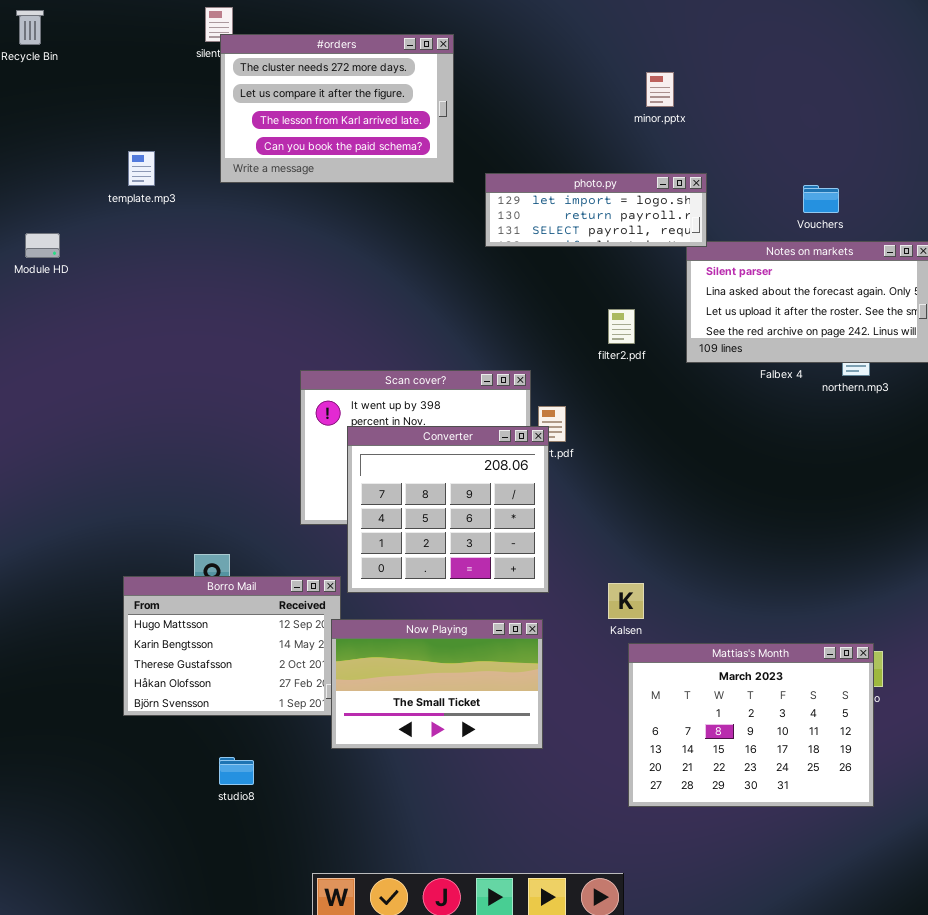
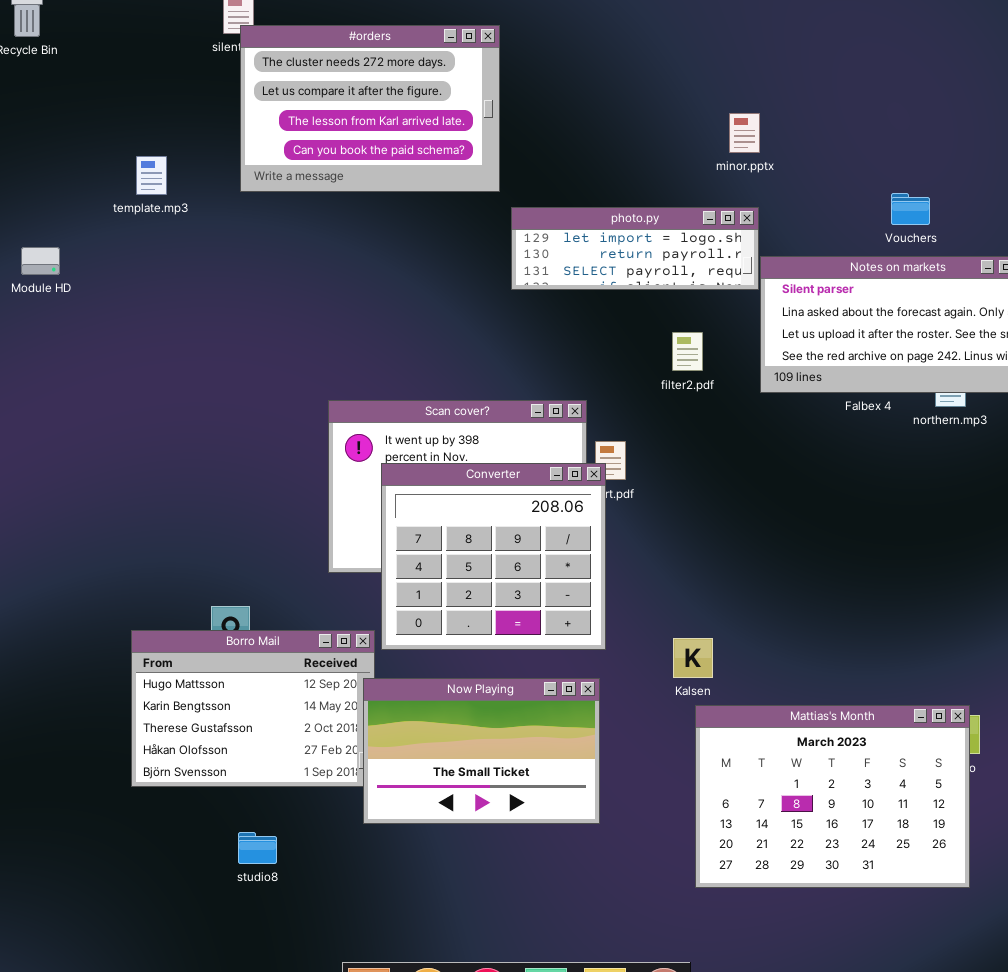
minor.pptx: [646,72,674,107] -> [729,113,760,153], moved
photo.py: [485,173,707,247] -> [511,207,759,290], moved

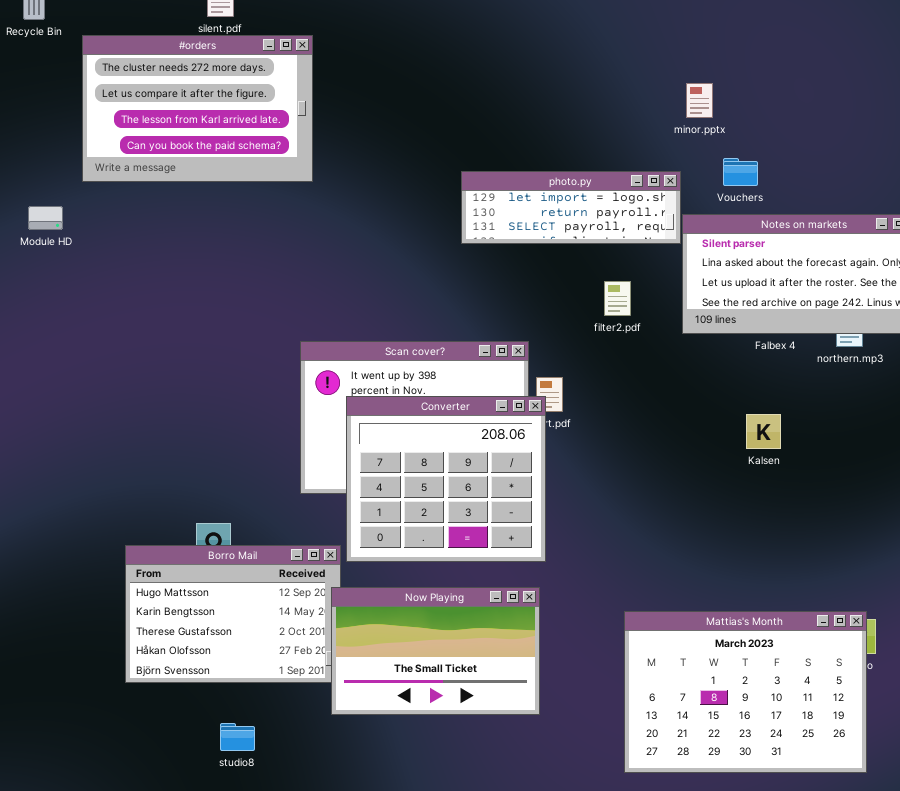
#orders: [240,25,500,192] -> [82,35,313,182], moved
minor.pptx: [729,113,760,153] -> [686,83,713,118], moved
Vouchers: [891,193,930,225] -> [723,158,758,186], moved
Kalsen: [673,638,713,678] -> [746,414,781,449], moved

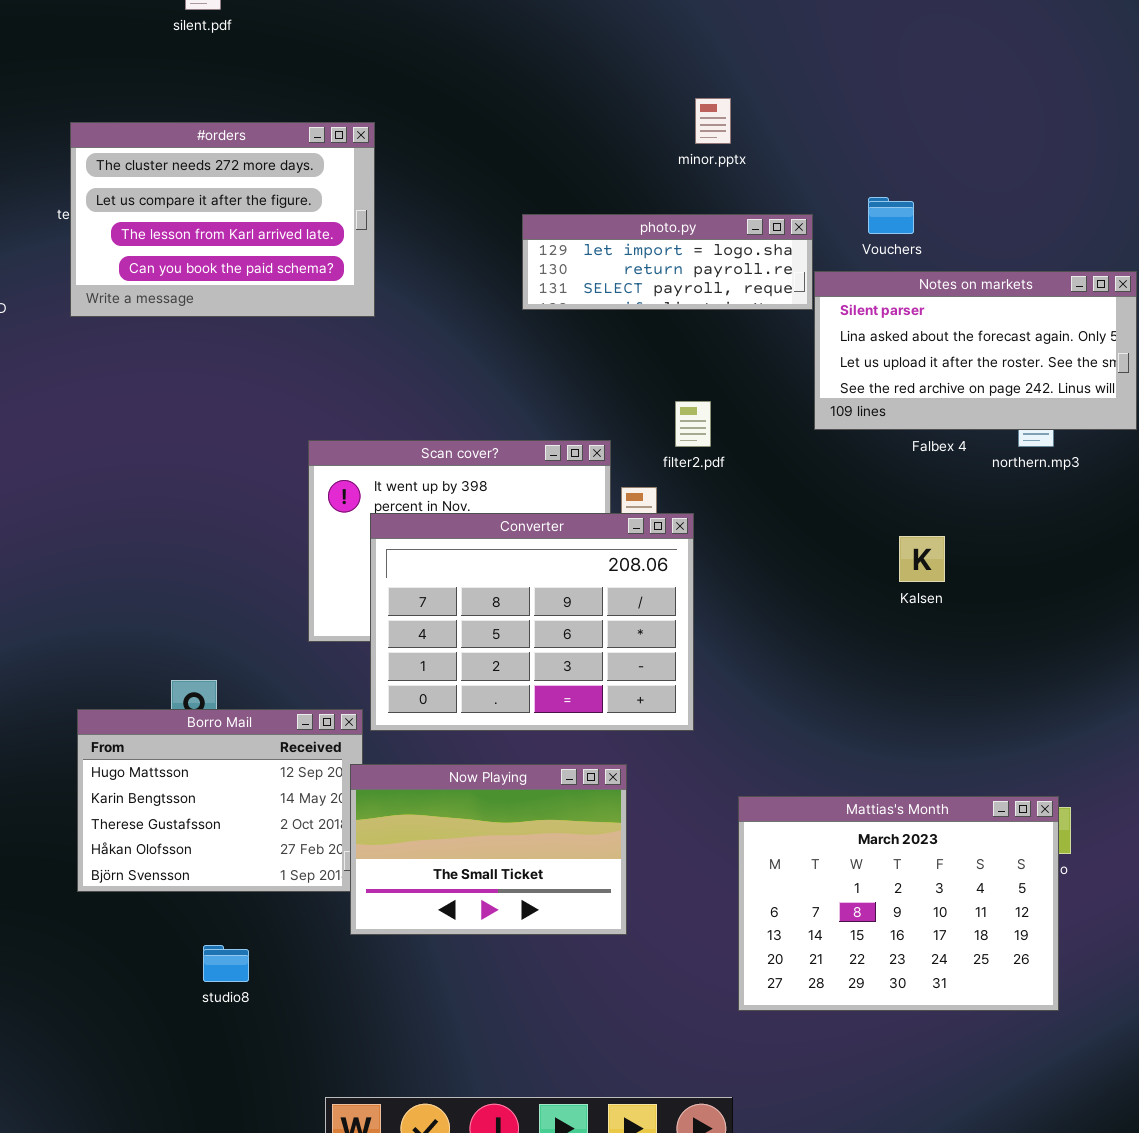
#orders: [82,35,313,182] -> [70,122,375,317], moved
minor.pptx: [686,83,713,118] -> [695,98,731,144], moved
filter2.pdf: [604,281,631,316] -> [675,401,711,447], moved
Converter: [346,396,546,562] -> [370,513,694,731], resized

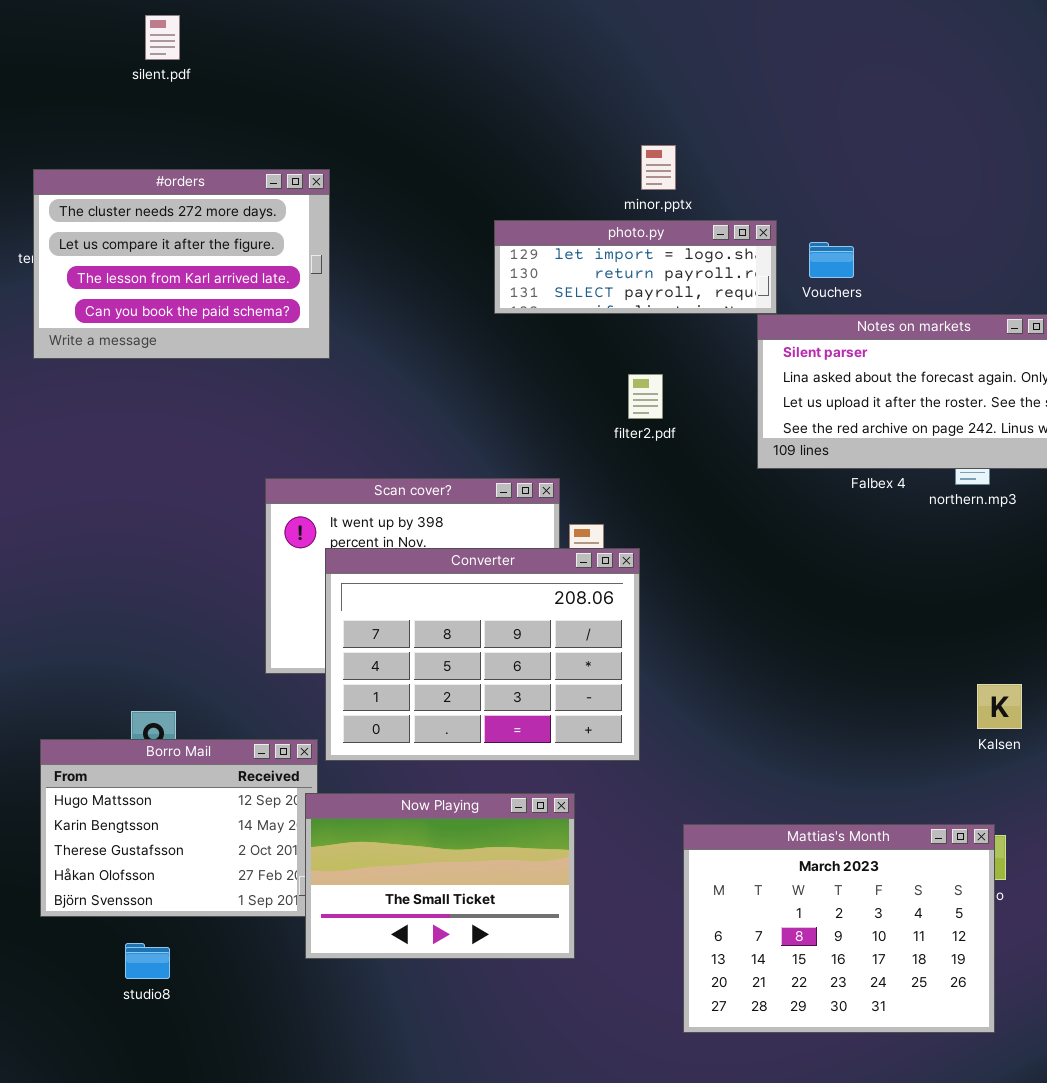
photo.py: [522,214,813,310] -> [494,220,777,314], moved
filter2.pdf: [675,401,711,447] -> [628,374,663,419], moved
Kalsen: [899,536,945,582] -> [977,684,1022,729], moved
studio8: [203,945,249,982] -> [125,943,170,979], moved

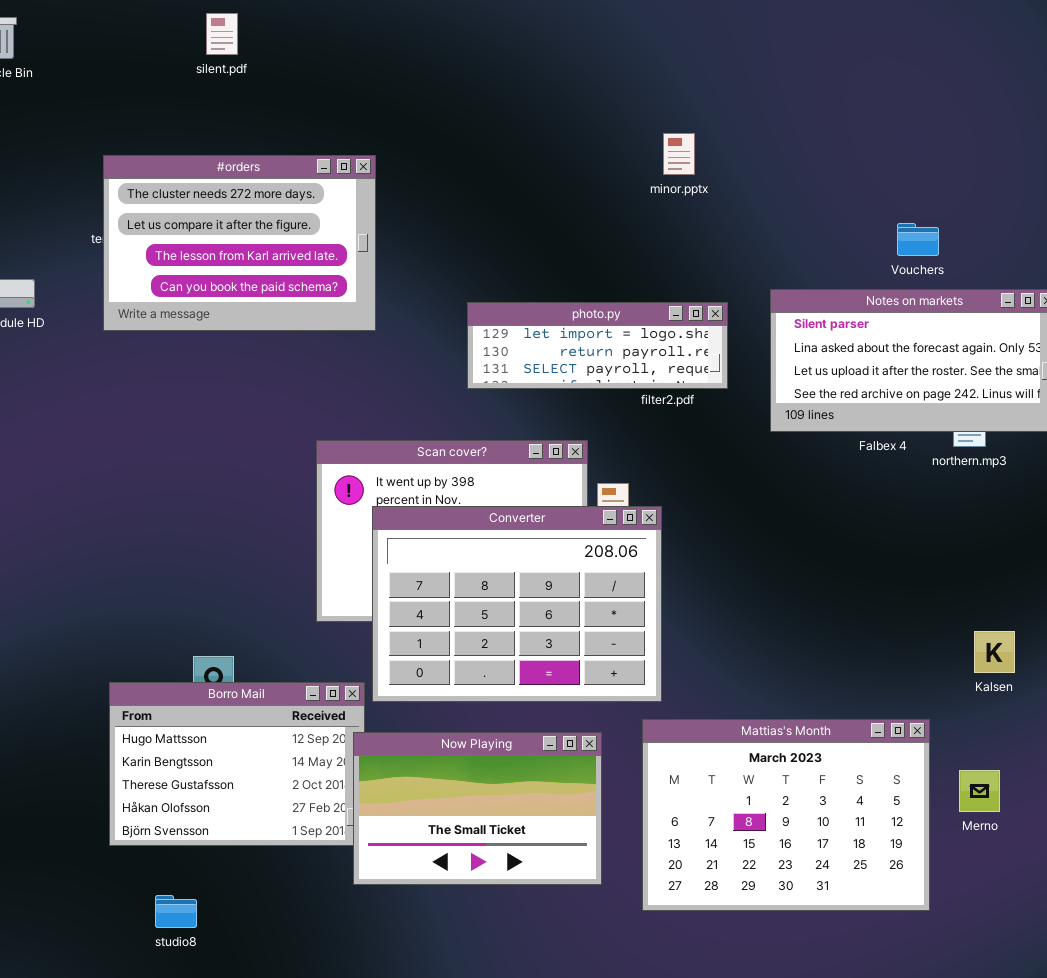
photo.py: [494,220,777,314] -> [467,302,728,389], moved
Vouchers: [809,242,854,278] -> [897,223,939,256], moved
Mattias's Month: [683,824,995,1033] -> [642,719,930,911], moved
studio8: [125,943,170,979] -> [155,895,197,928], moved

